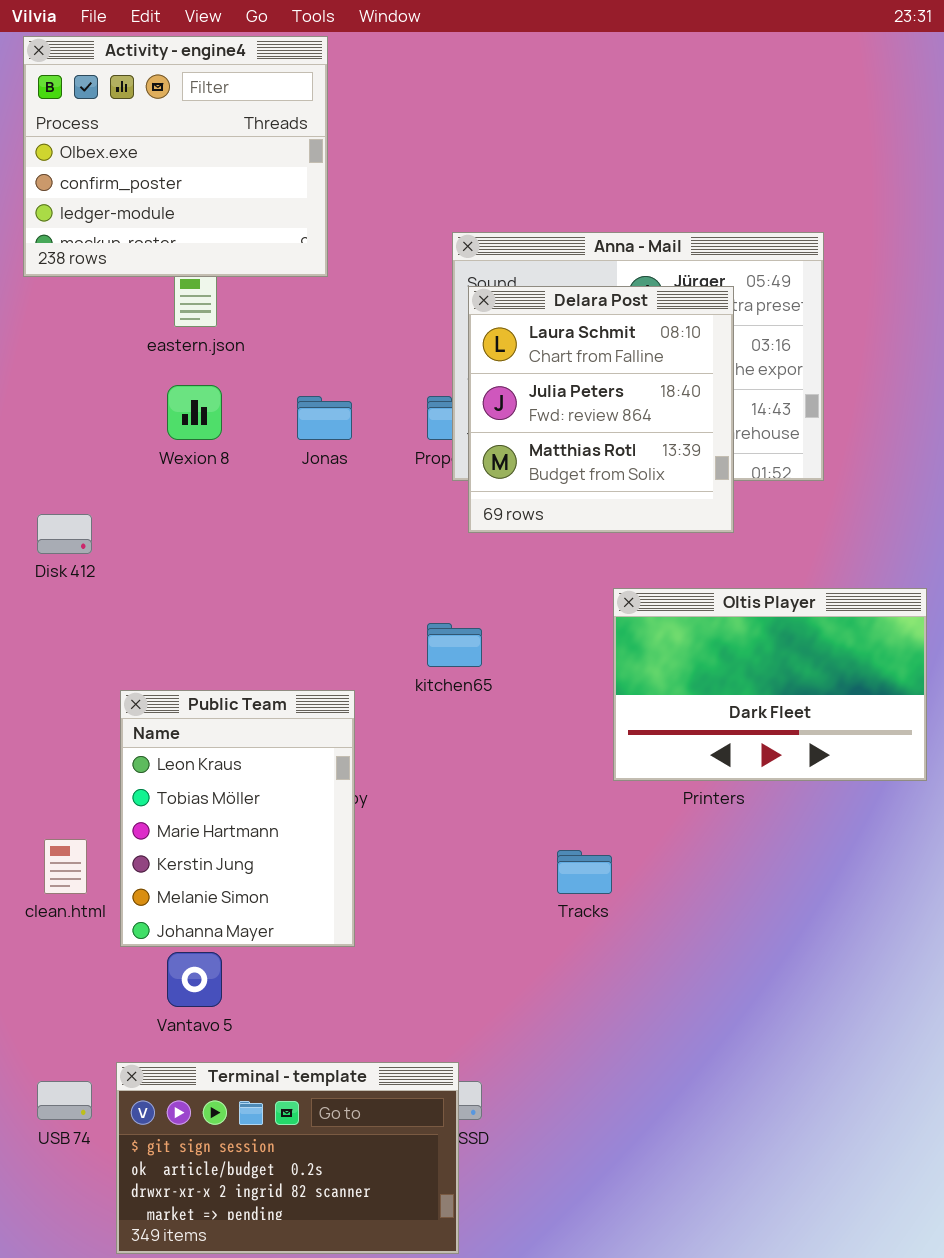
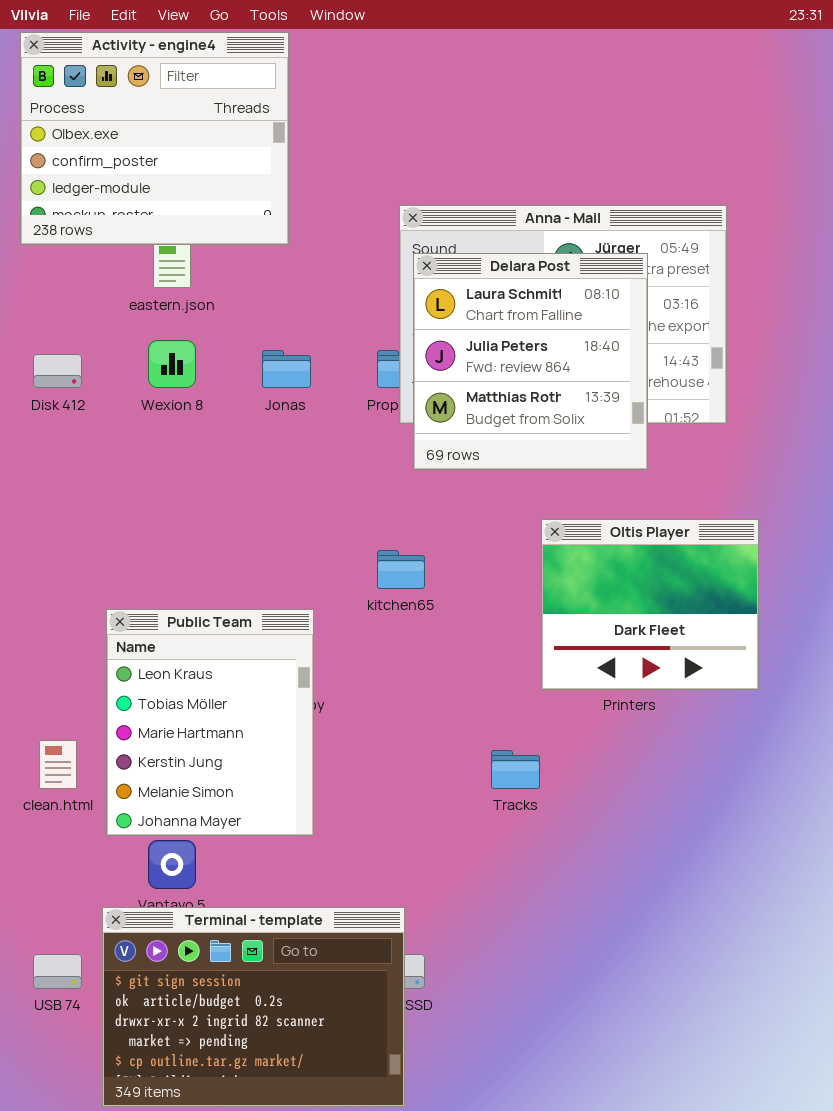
Disk 412: [37,514,92,554] -> [33,354,82,388], moved
Oltis Player: [613,588,927,781] -> [541,519,759,690], resized
Terminal - template: [116,1062,459,1254] -> [102,907,405,1107], resized

